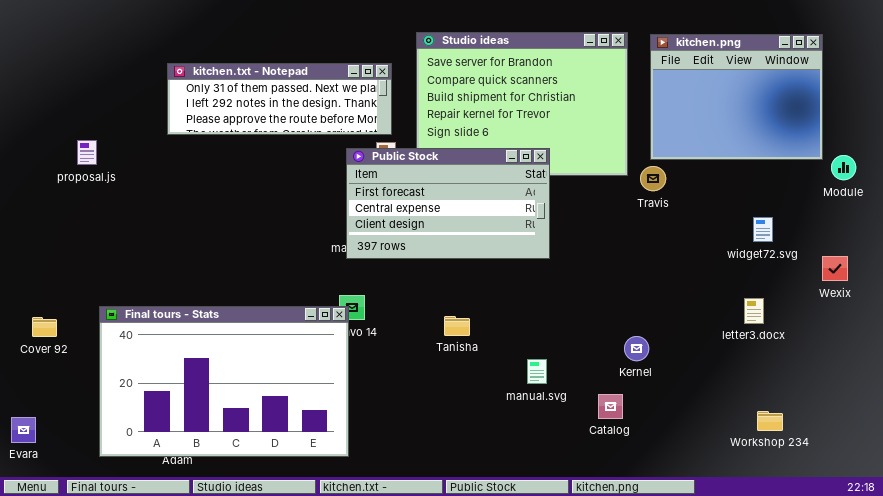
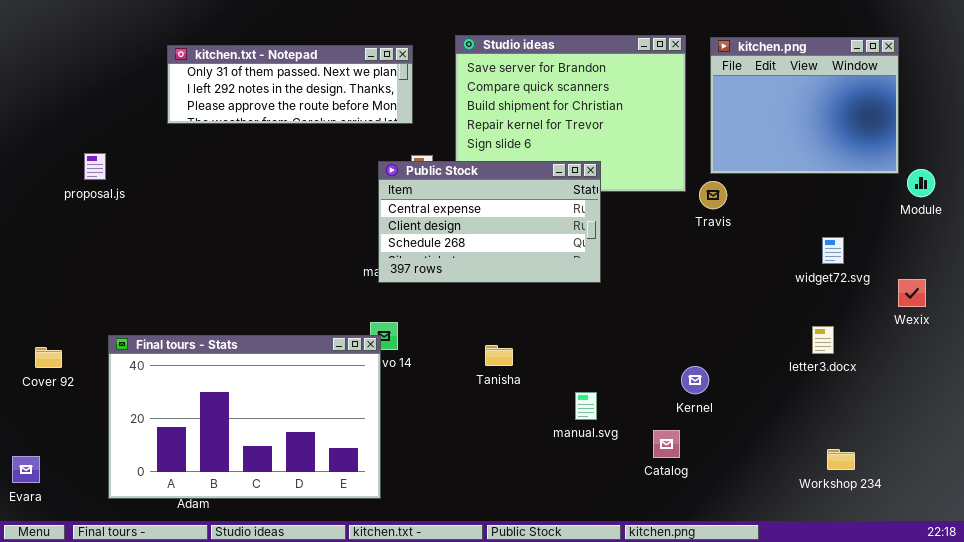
kitchen.txt - Notepad: [167,63,392,135] -> [167,45,413,124], moved
Public Stock: [346,148,550,259] -> [378,161,601,283], scrolled down 1 row

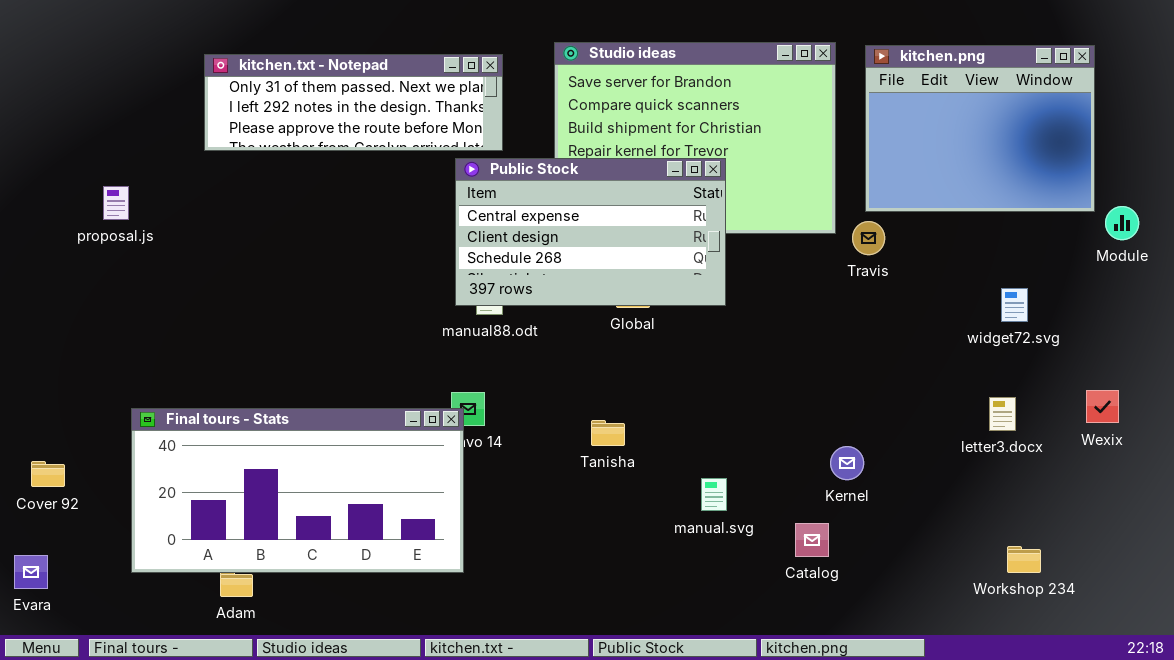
Public Stock: [378,161,601,283] -> [455,158,726,306], moved
Wexix: [898,279,926,307] -> [1086,390,1119,423], moved
Final tours - Stats: [108,335,381,499] -> [131,408,464,573], resized
Cover 92: [35,347,62,368] -> [31,461,65,487], moved

